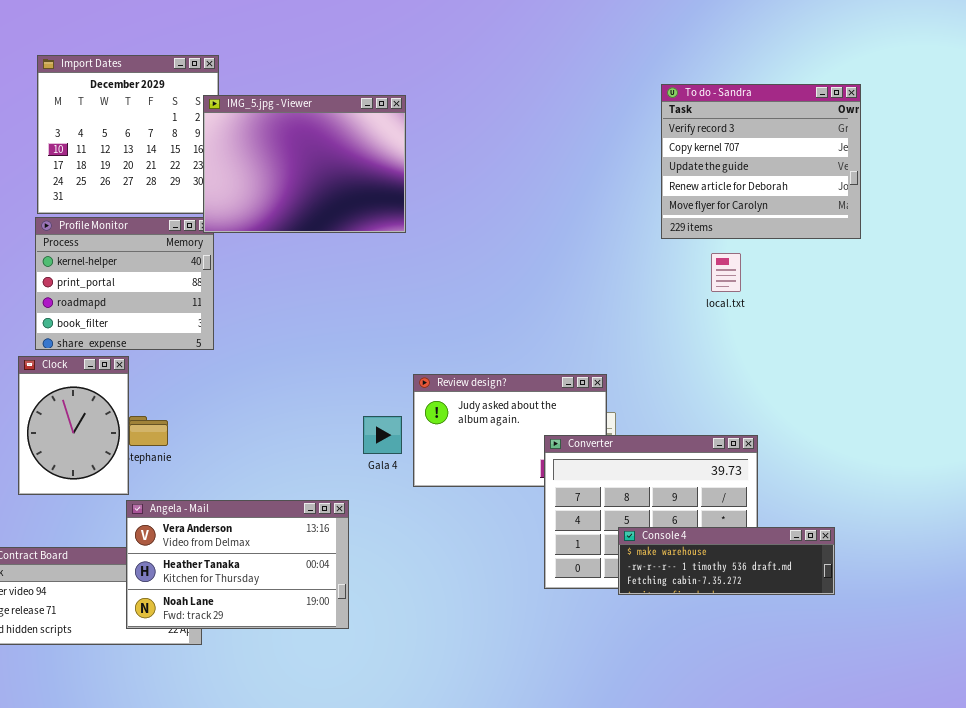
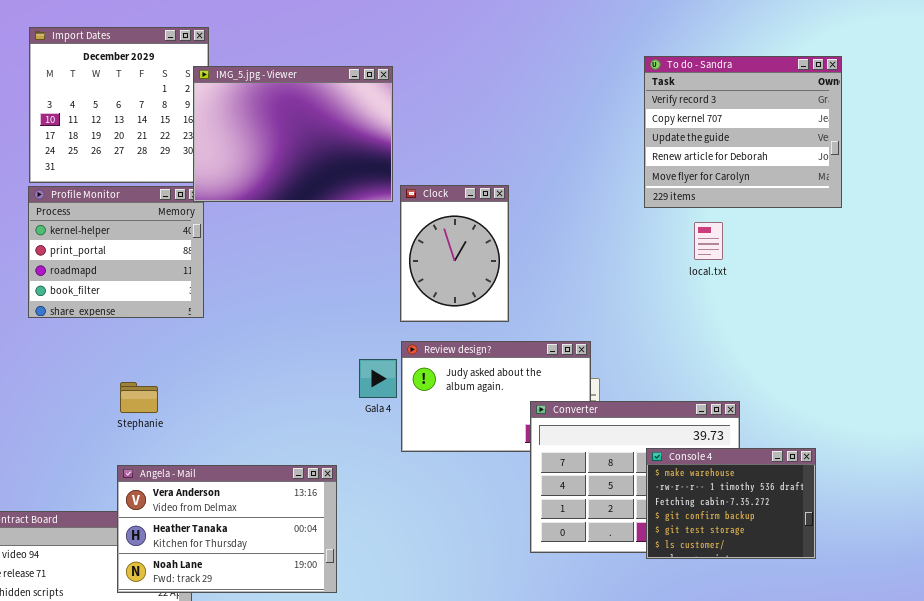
Clock: [18,356,129,495] -> [400,185,509,322], moved
Gala 4: [363,416,402,454] -> [359,359,397,398], moved
Console 4: [618,527,835,595] -> [646,448,816,559], resized

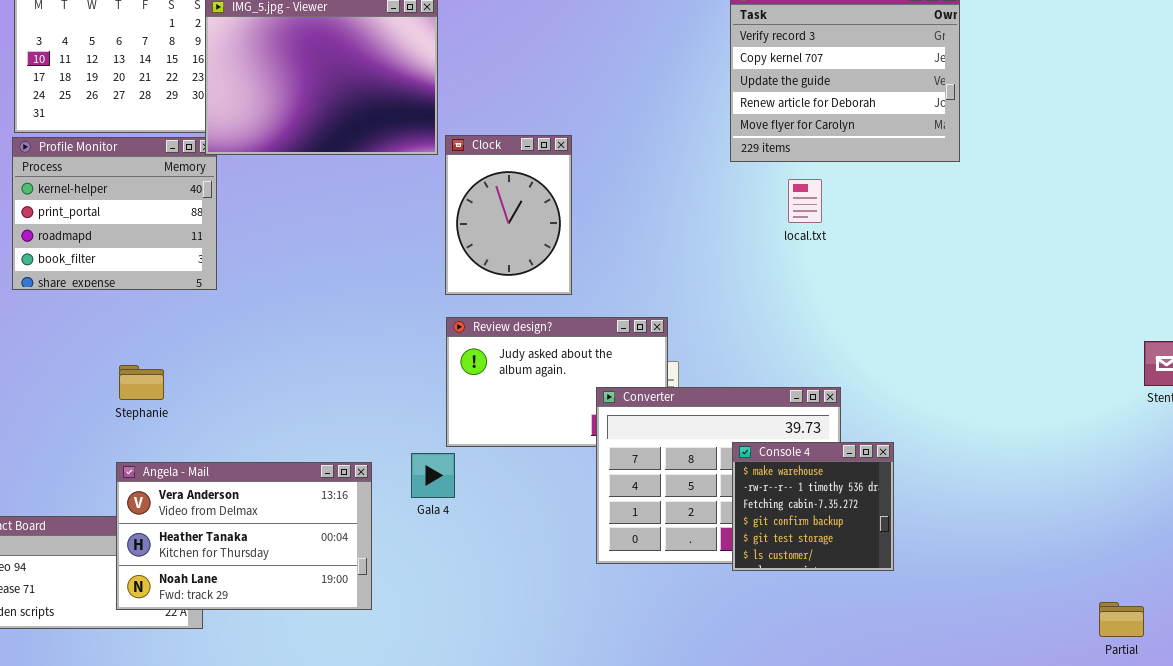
Gala 4: [359,359,397,398] -> [411,453,455,498], moved
Console 4: [646,448,816,559] -> [732,442,894,571], resized

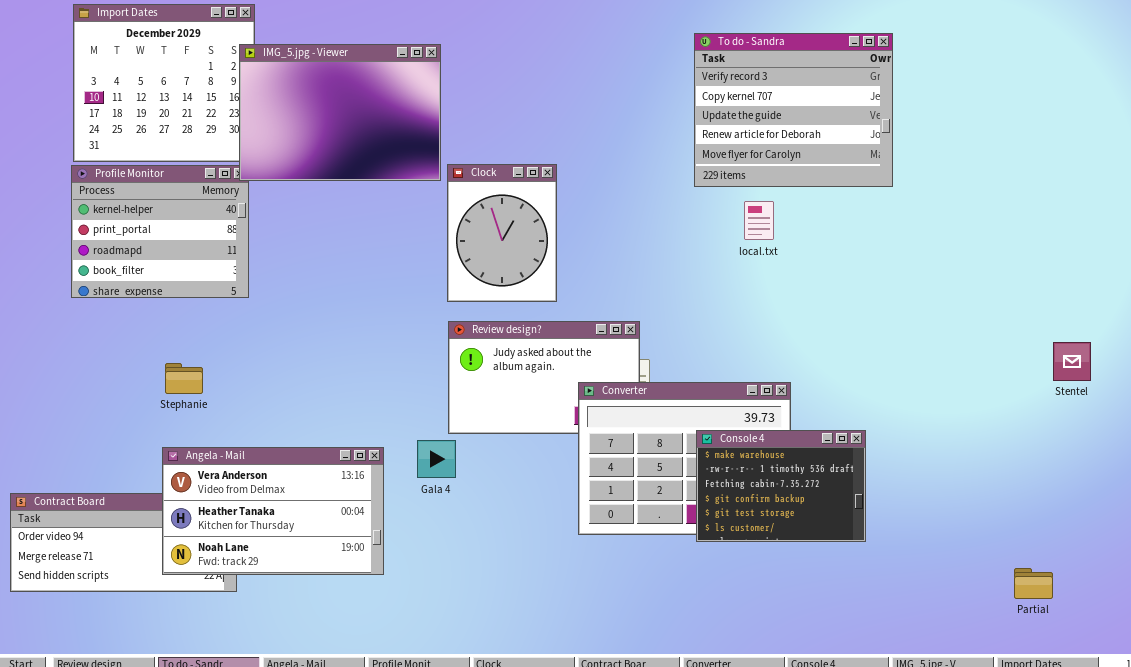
Console 4: [732,442,894,571] -> [696,430,866,542], resized

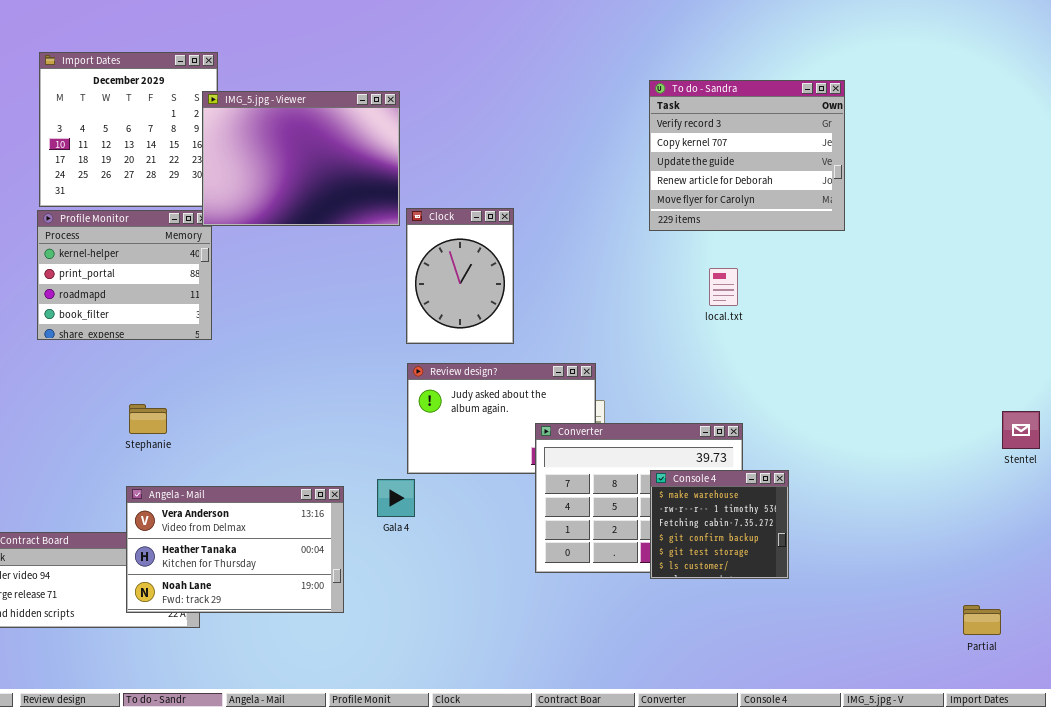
local.txt: [744,201,774,240] -> [709,268,738,306], moved
Stentel: [1053,342,1091,381] -> [1002,411,1040,449], moved
Console 4: [696,430,866,542] -> [650,470,789,579], resized

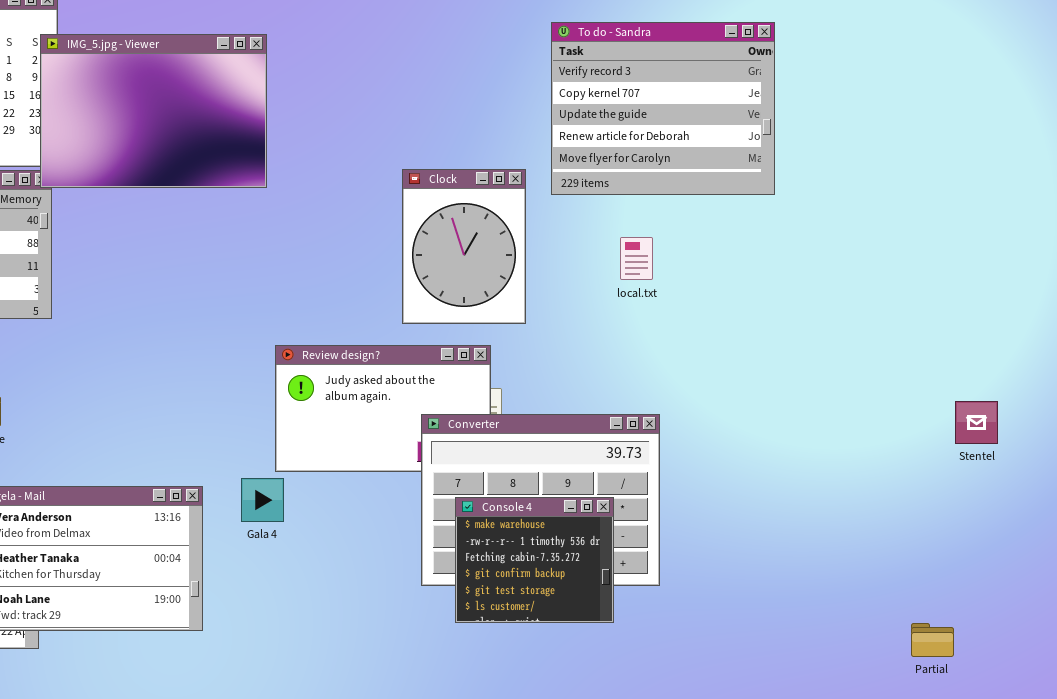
Clock: [406,208,514,344] -> [402,169,526,324], moved
Console 4: [650,470,789,579] -> [455,497,614,623], moved

